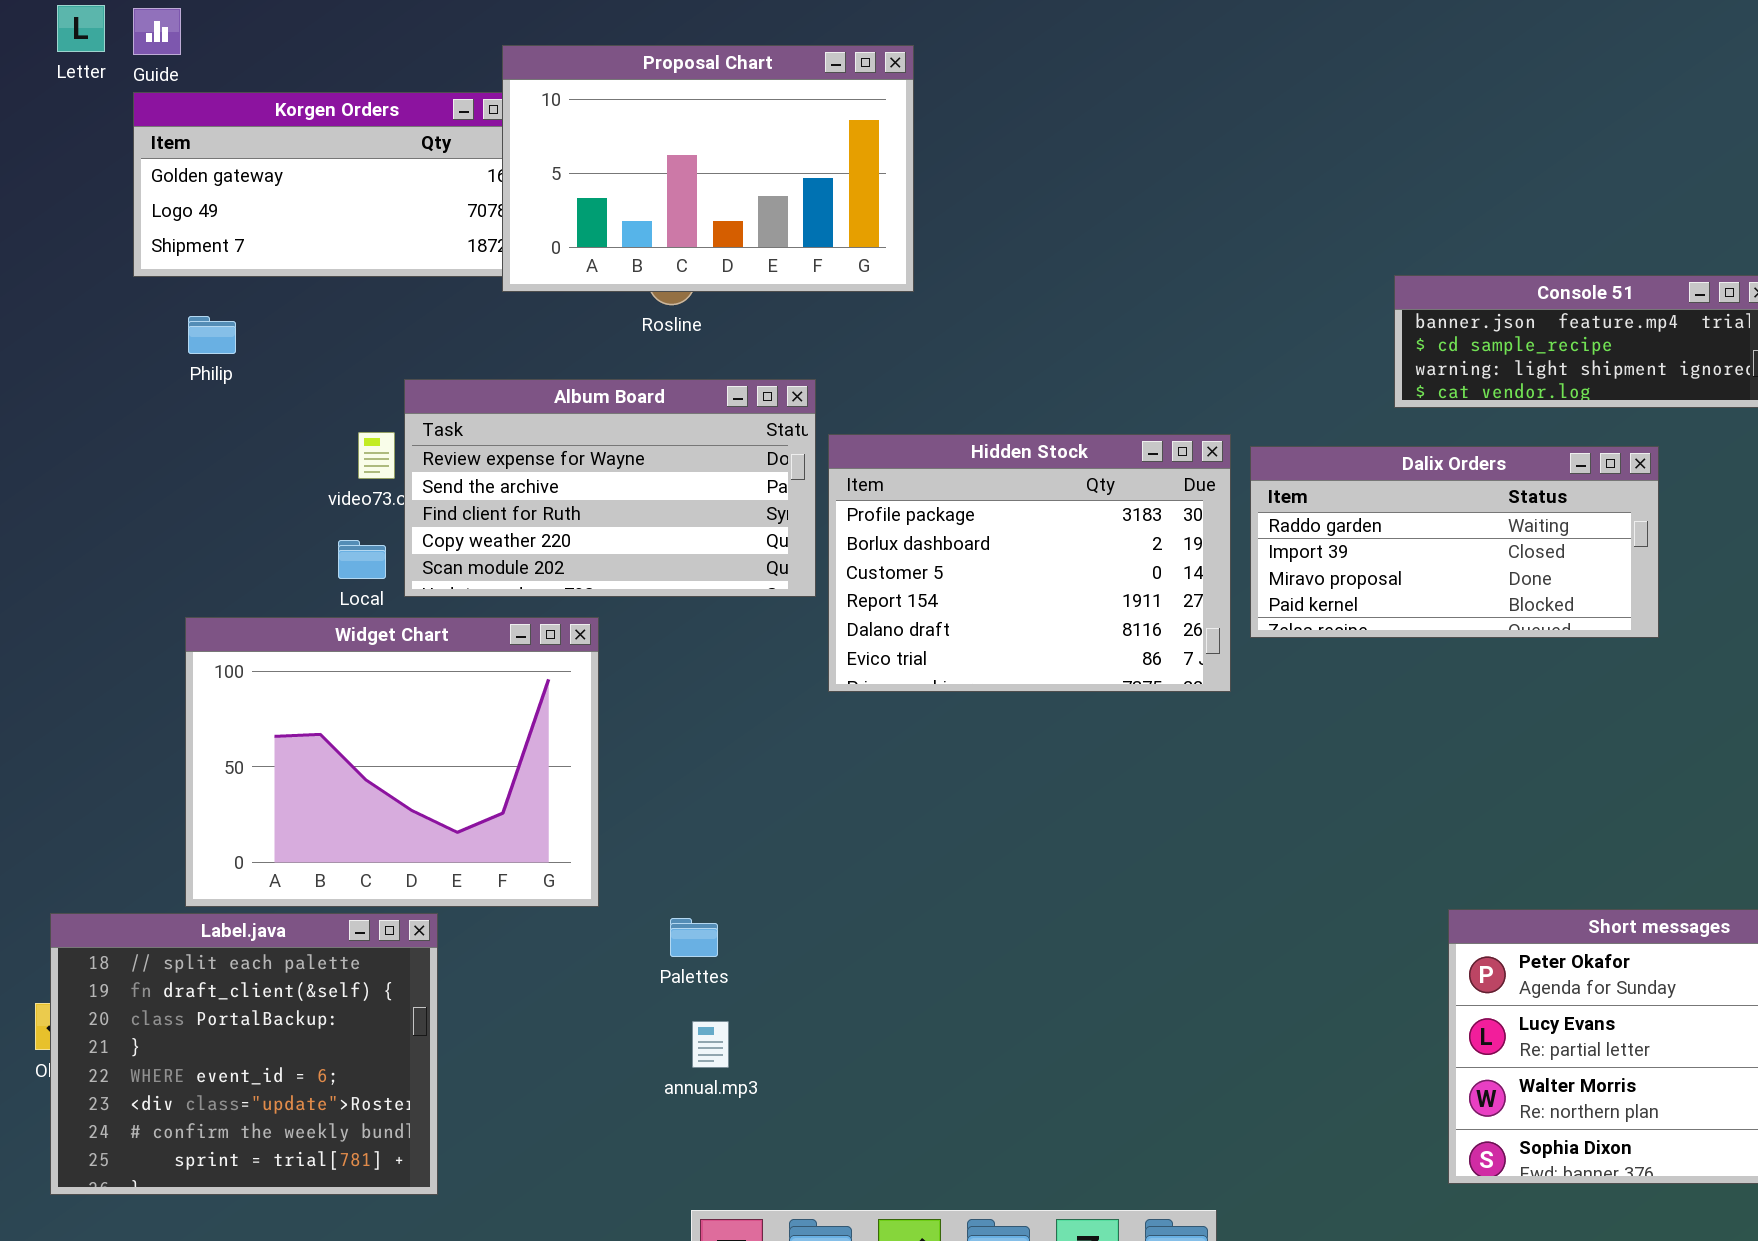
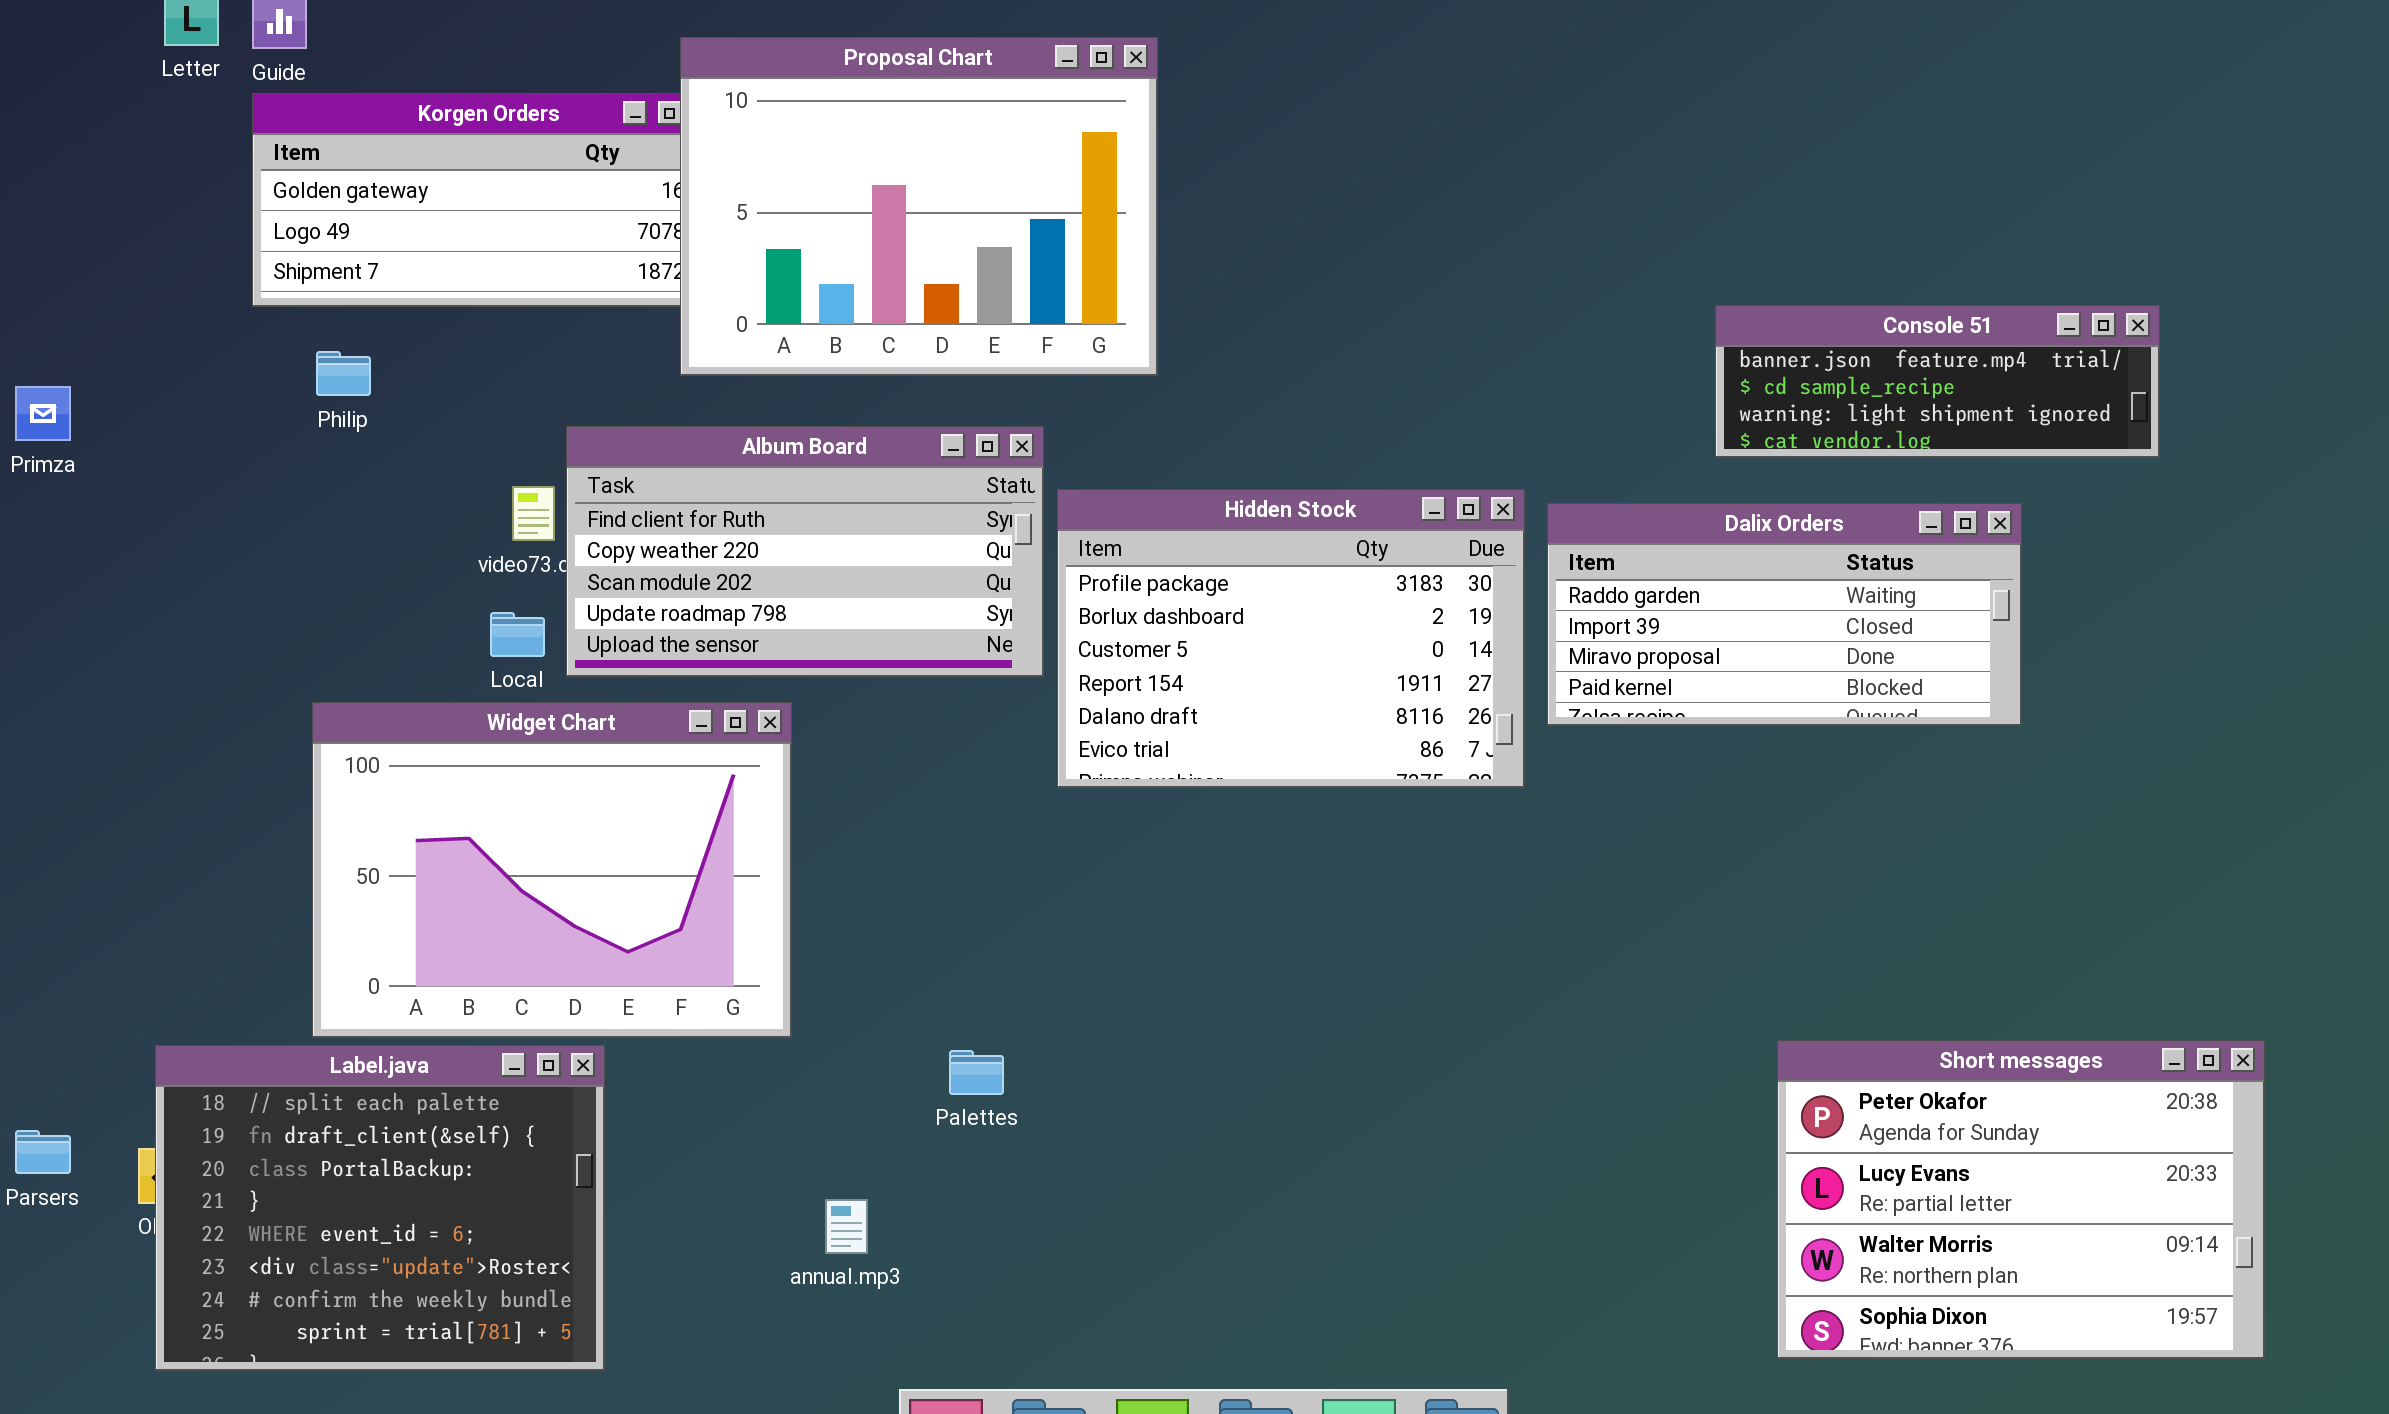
Proposal Chart: [502,45,914,292] -> [680,37,1158,376], resized
Album Board: [404,379,816,597] -> [566,426,1044,677], scrolled down 2 rows
Palettes: [670,918,718,957] -> [949,1050,1004,1095], moved
annual.mp3: [692,1021,729,1068] -> [825,1199,868,1254], moved

